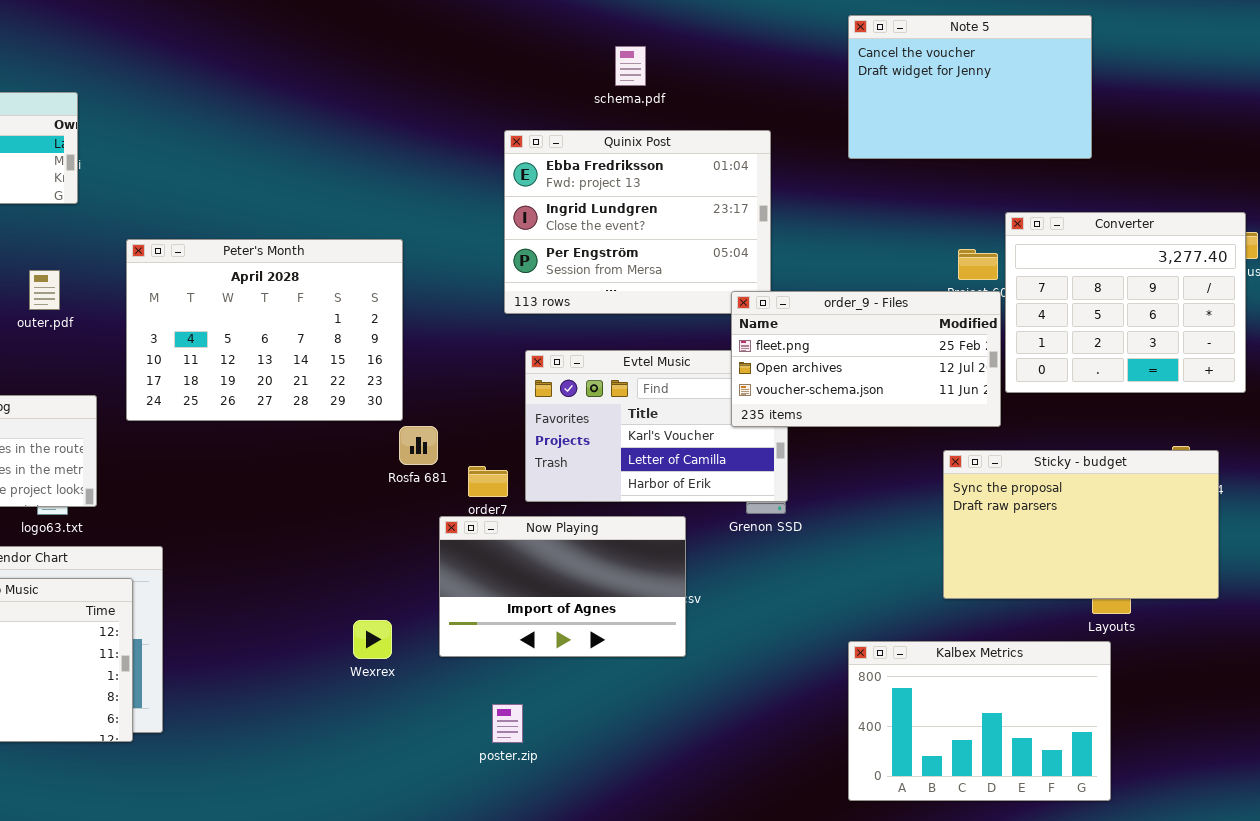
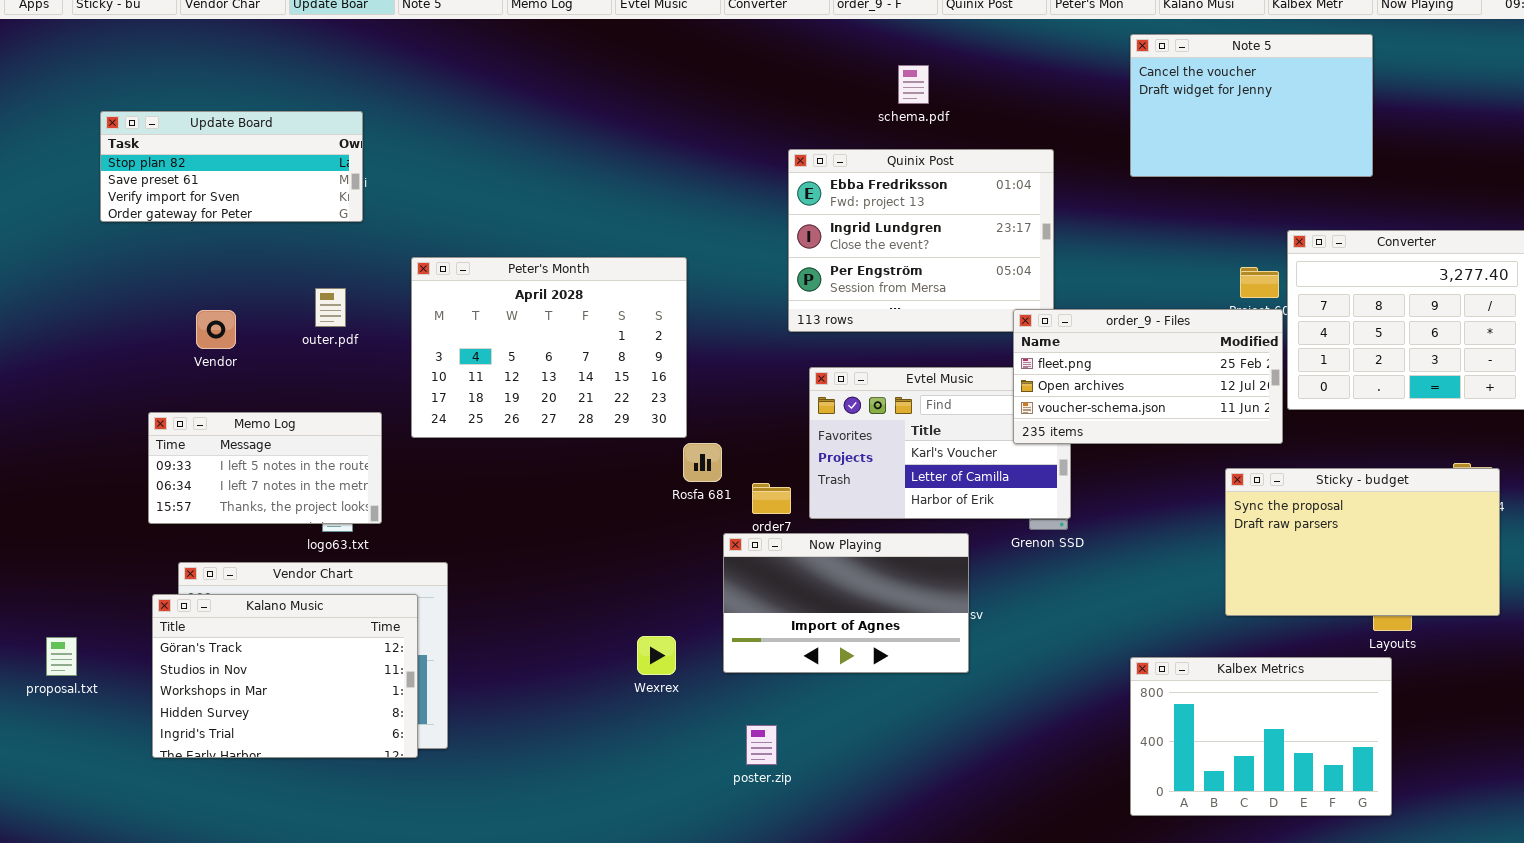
poster.zip: [492,704,523,743] -> [746,725,777,765], moved

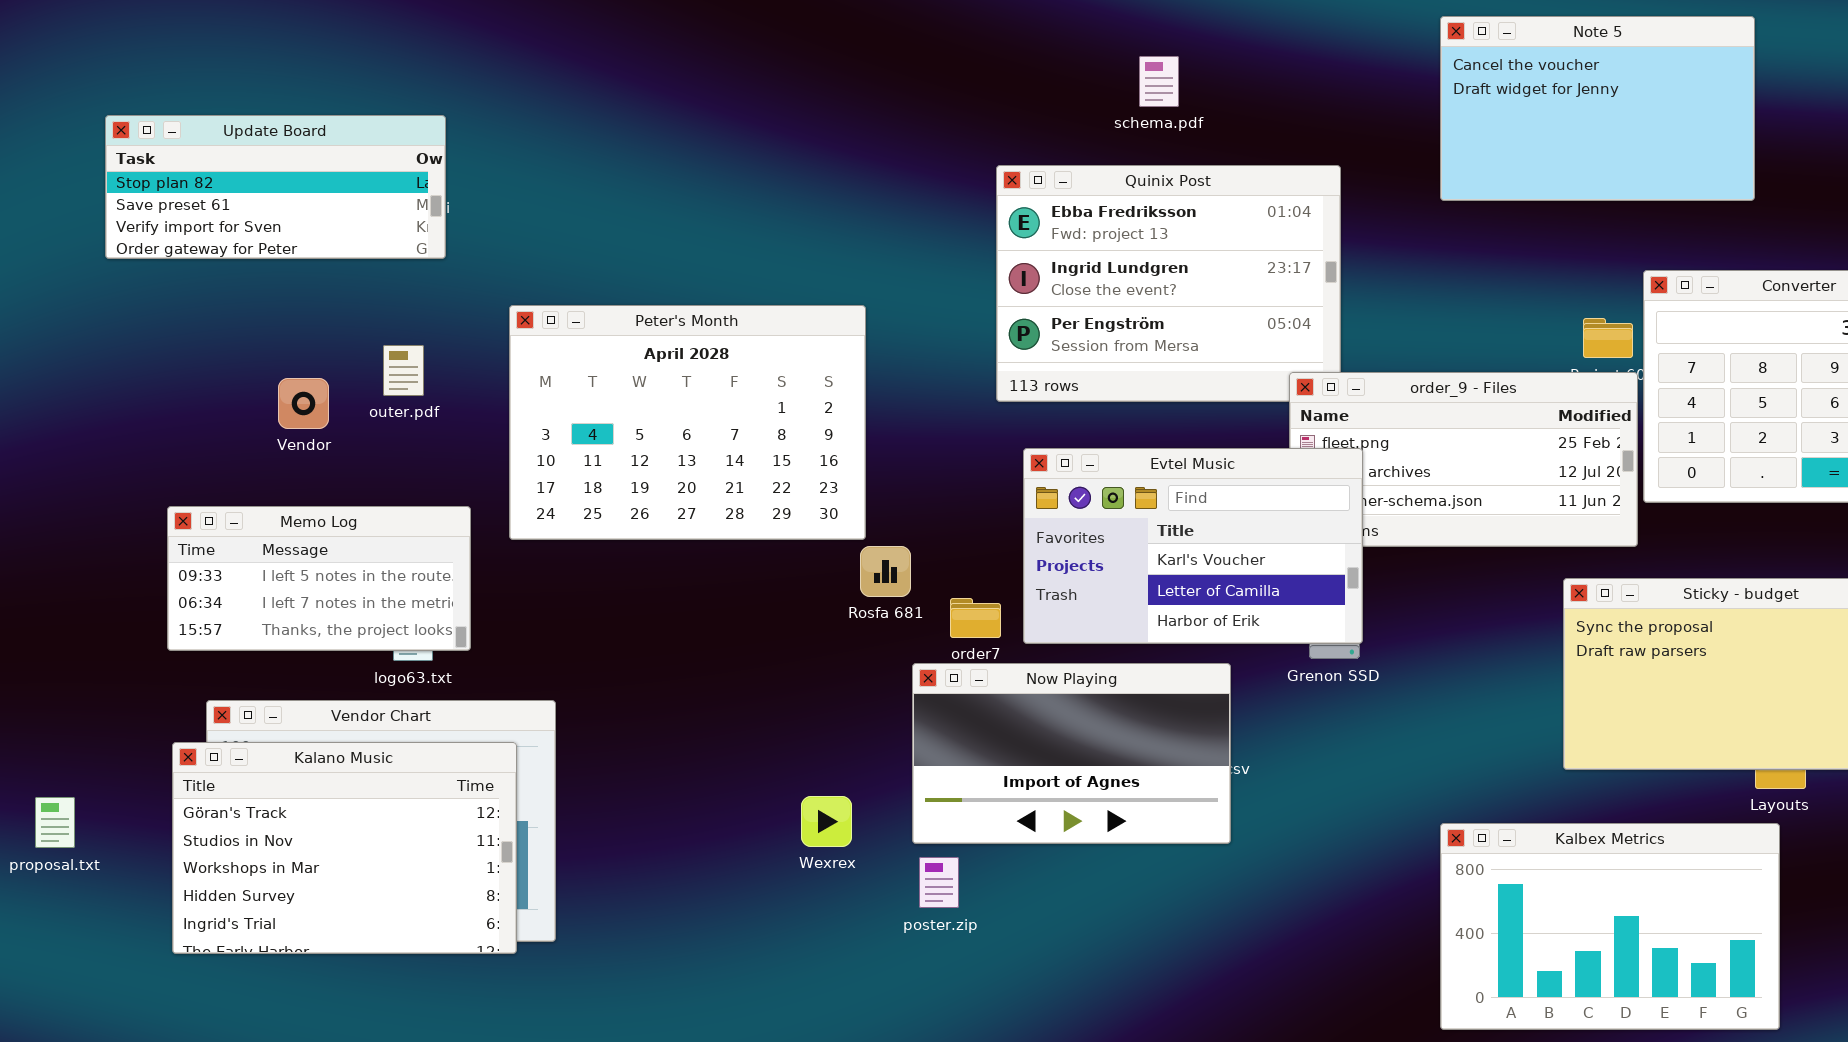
Vendor: [196,310,236,349] -> [278,378,329,429], moved
Evtel Music: [809,367,1071,519] -> [1023,448,1363,644], raised
poster.zip: [746,725,777,765] -> [919,857,959,908], moved

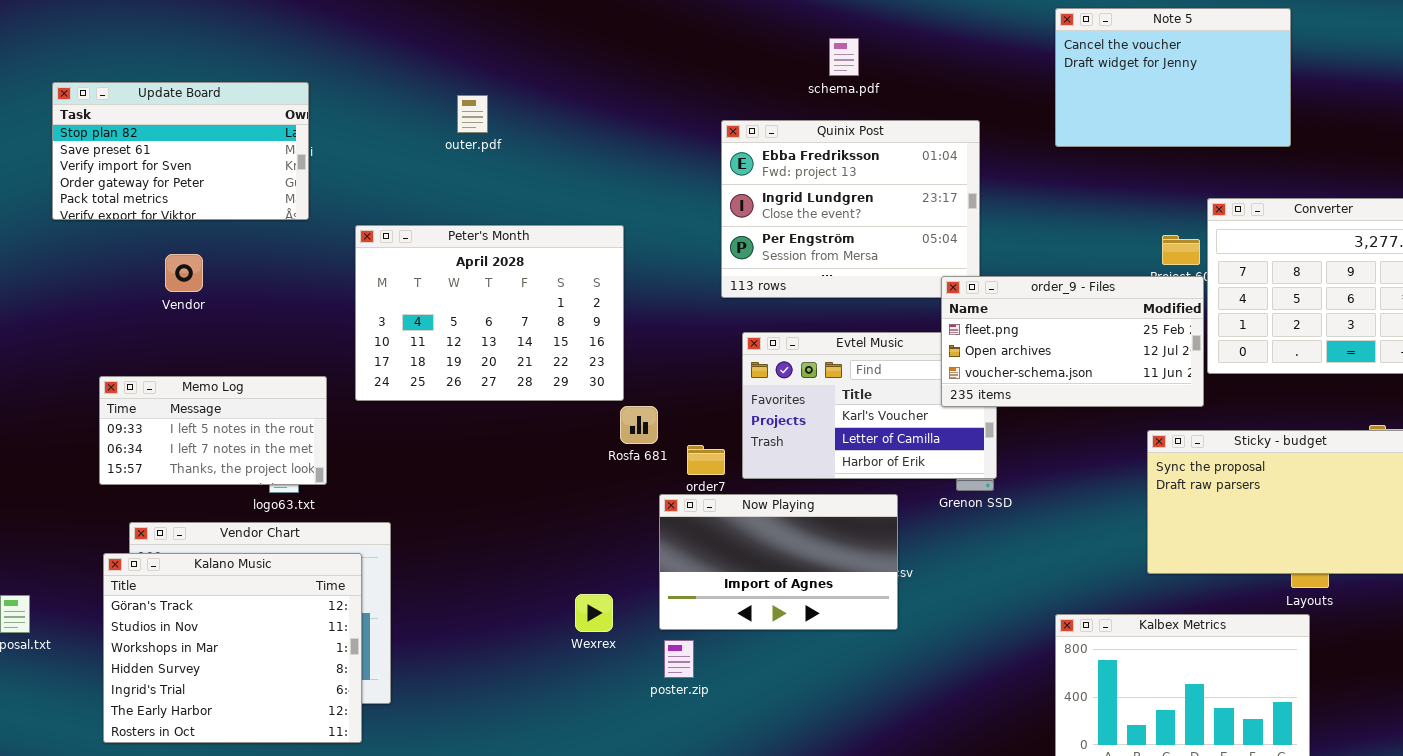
Update Board: [105,115,446,259] -> [52,82,309,220], resized
outer.pdf: [383,345,424,396] -> [457,95,488,133], moved
order_9 - Files: [1289,372,1638,547] -> [941,276,1204,407], raised
Vendor: [278,378,329,429] -> [165,254,203,292], moved
Kalano Music: [172,742,517,954] -> [103,553,362,743], resized

